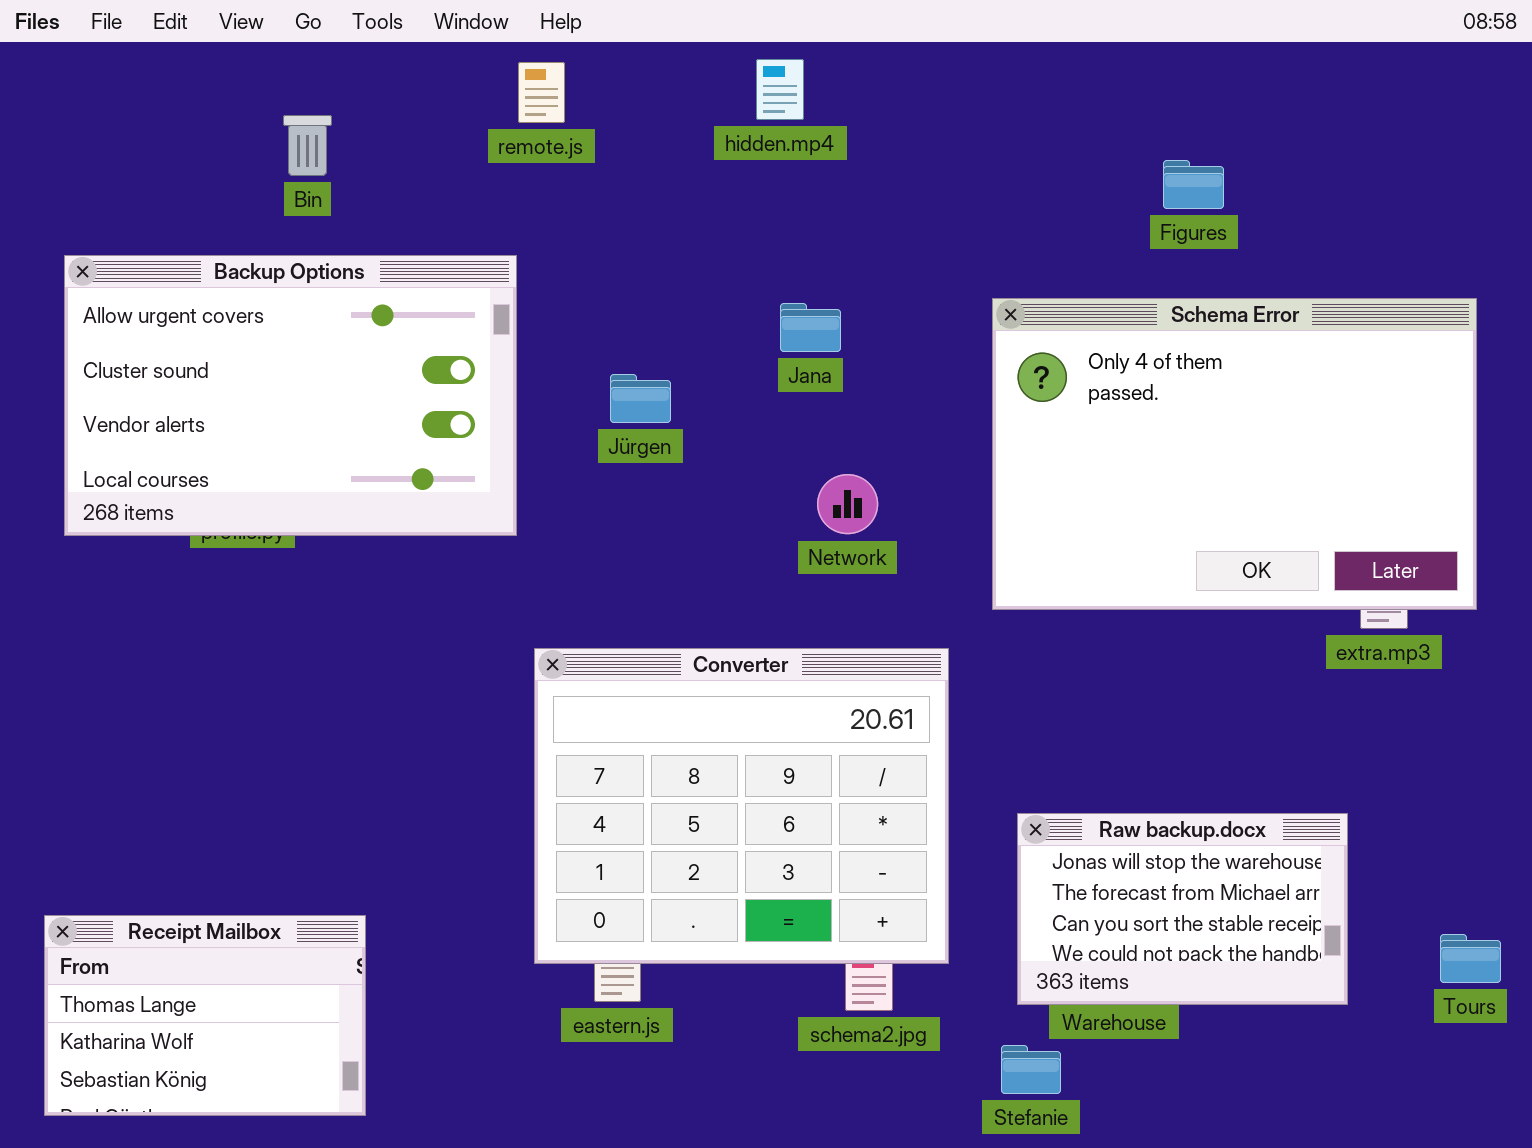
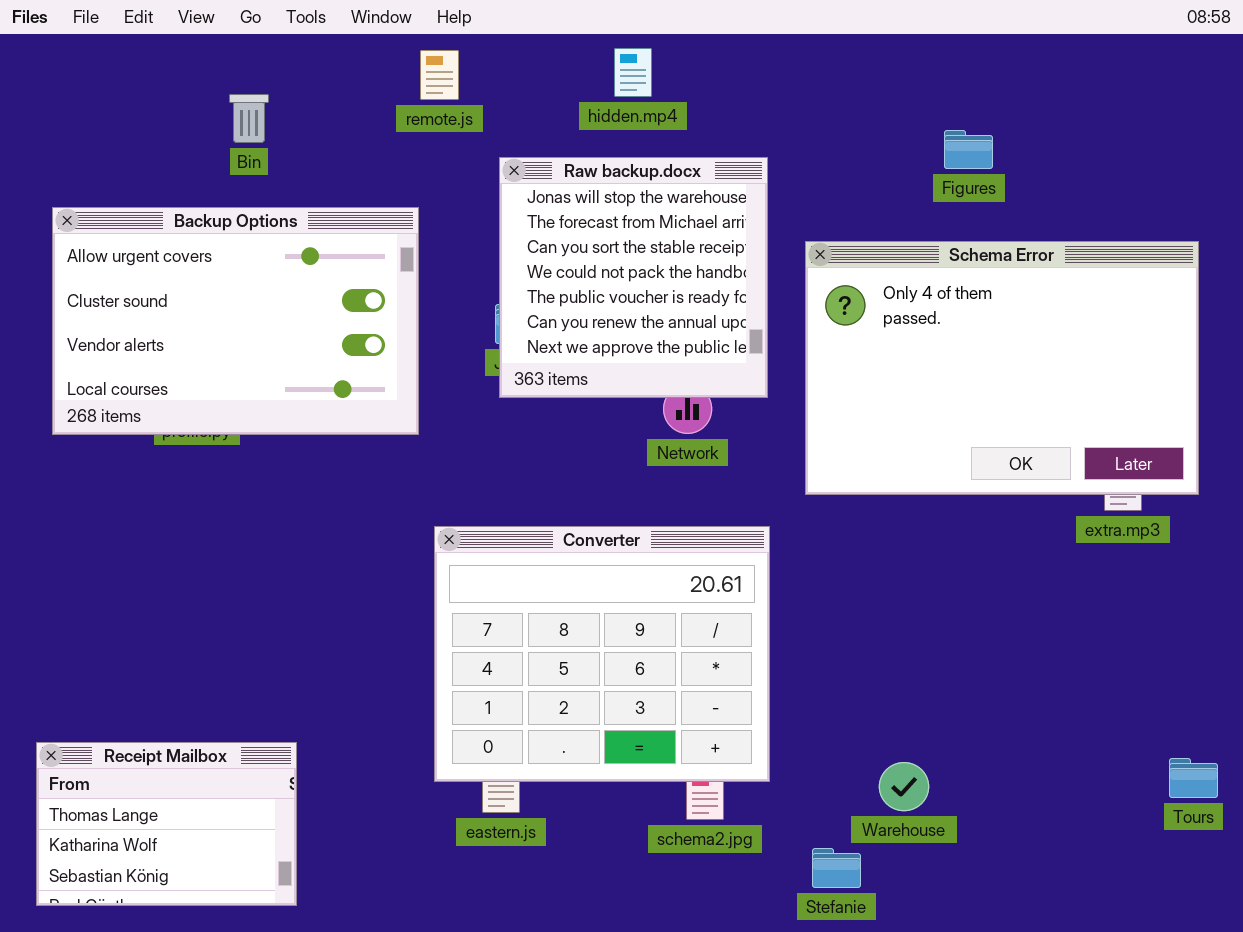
Raw backup.docx: [1017,813,1348,1005] -> [499,157,768,398], moved, resized

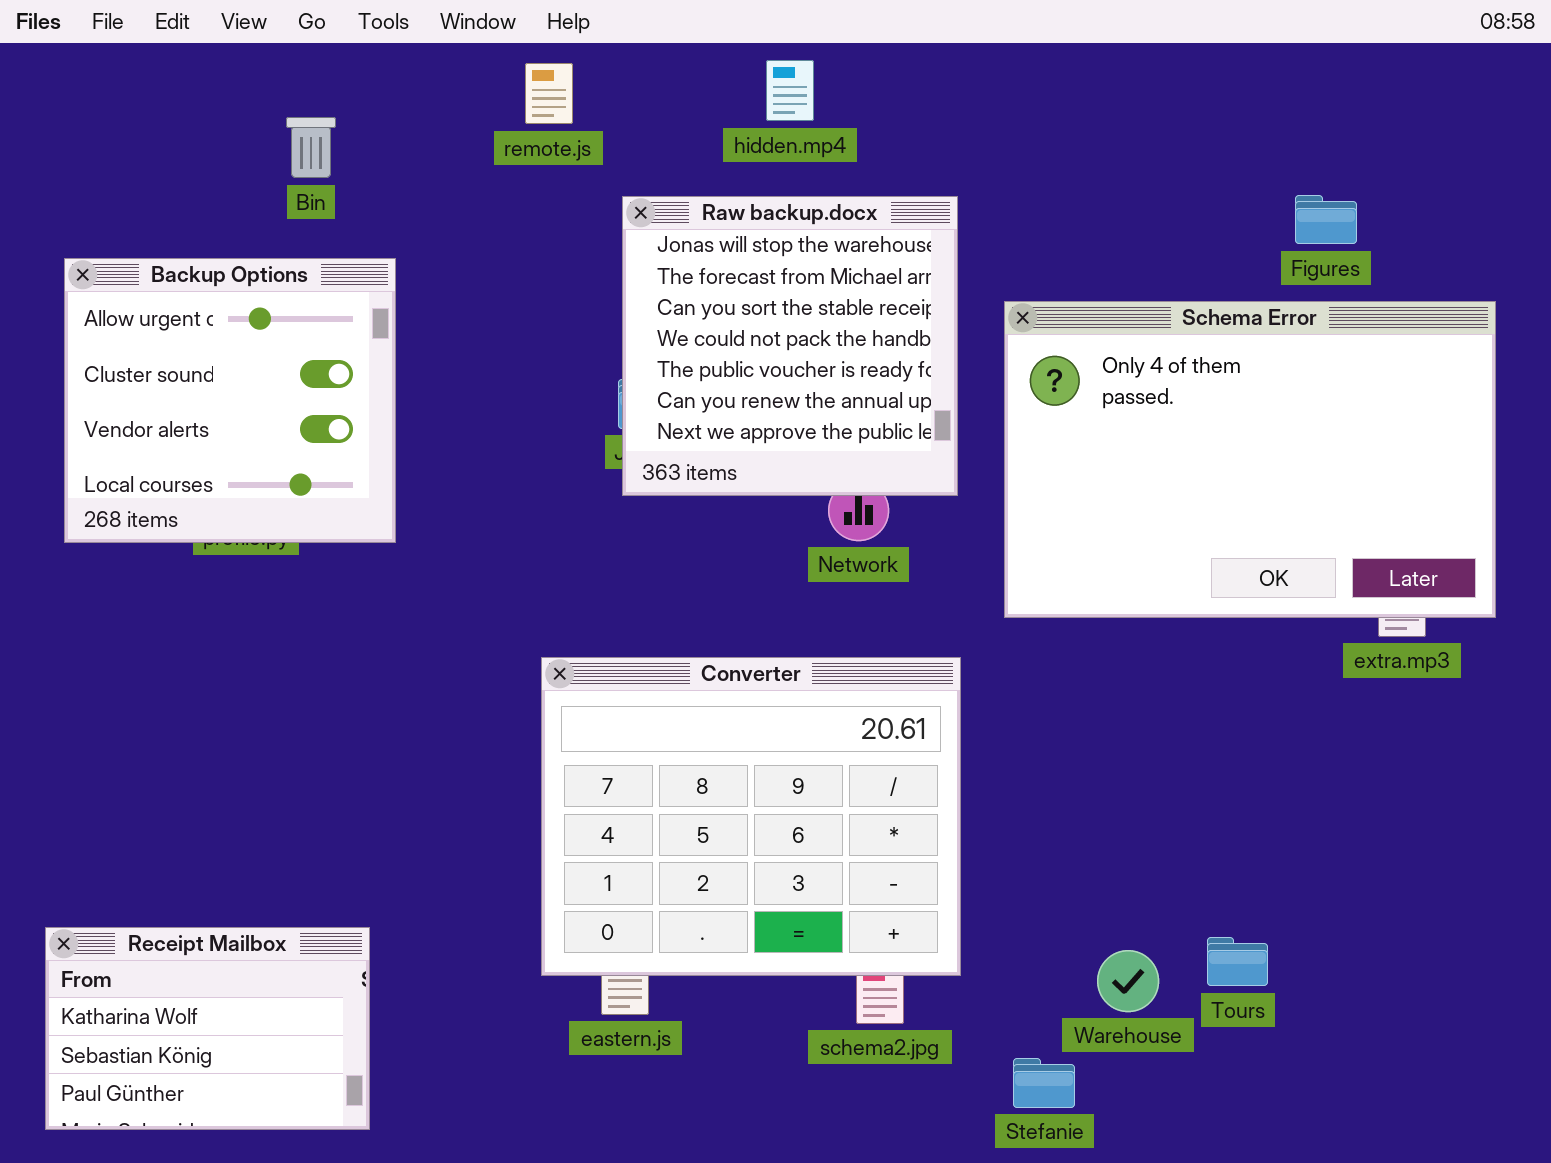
Figures: [944,130,993,169] -> [1295,195,1357,244], moved
Backup Options: [52,207,419,435] -> [64,258,396,543], resized
Receipt Mailbox: [36,742,297,906] -> [45,927,370,1130], scrolled down 1 row
Tours: [1169,758,1218,798] -> [1207,937,1268,986], moved

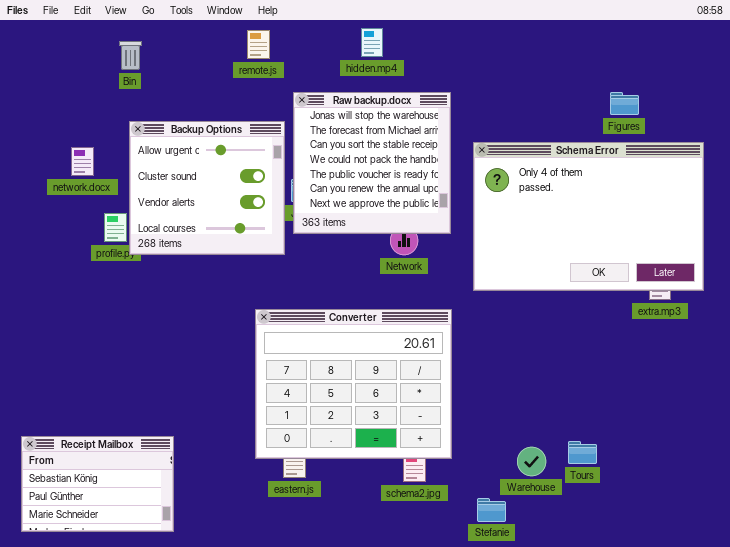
Bin: [286,117,336,178] -> [119,41,142,70], moved
Backup Options: [64,258,396,543] -> [129,121,285,255], moved
Receipt Mailbox: [45,927,370,1130] -> [21,436,174,532], scrolled down 1 row

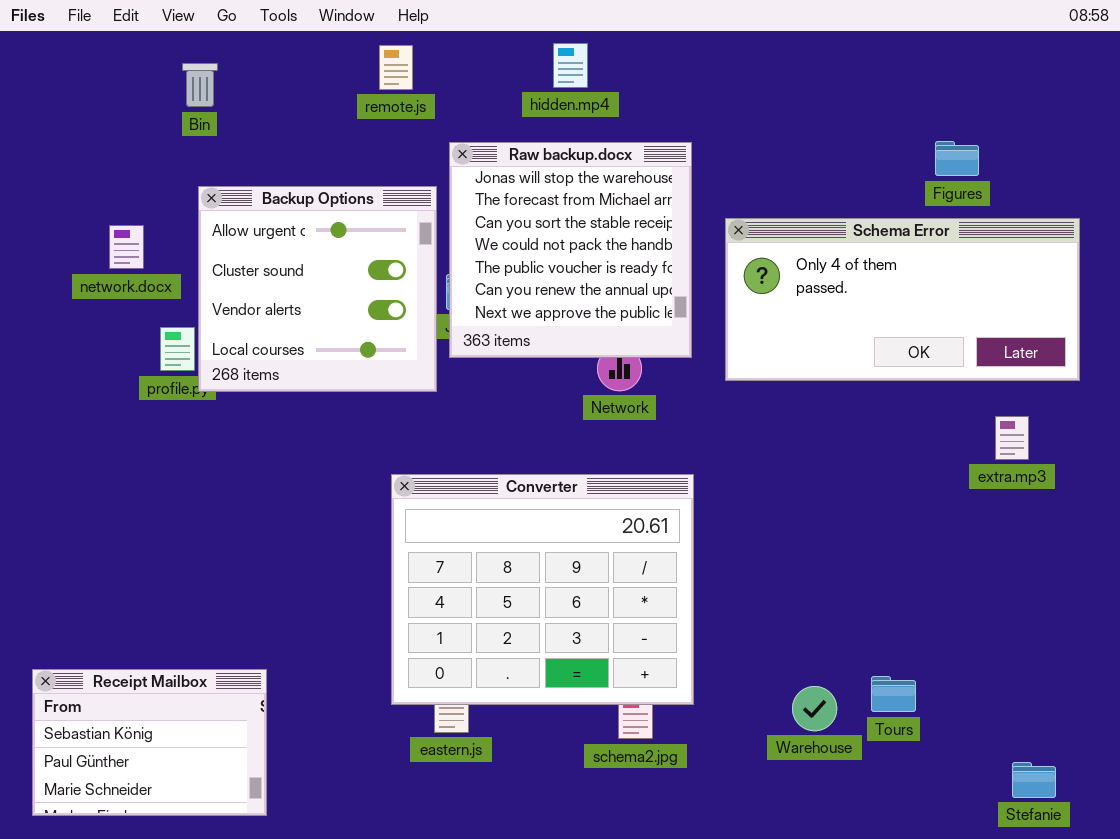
Schema Error: [473,142,704,291] -> [725,218,1080,381], resized
Stefanie: [477,498,506,522] -> [1012,762,1056,798], moved

